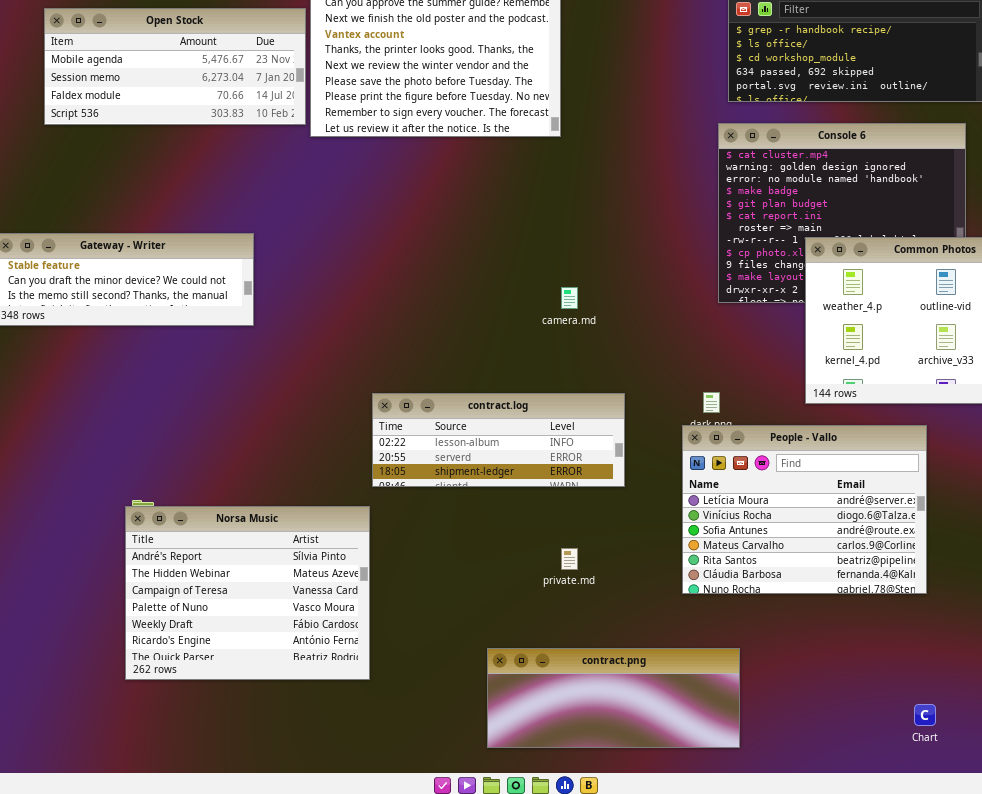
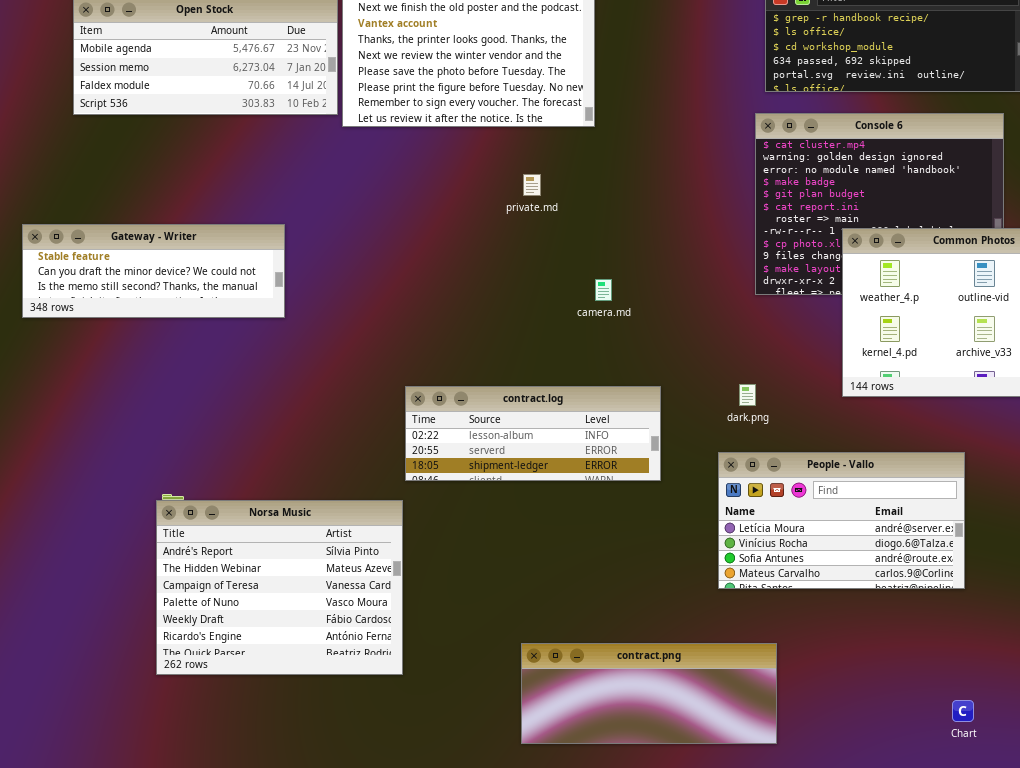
People - Vallo: [682,425,927,594] -> [718,452,965,589], resized
private.md: [561,548,578,570] -> [523,174,541,196], moved

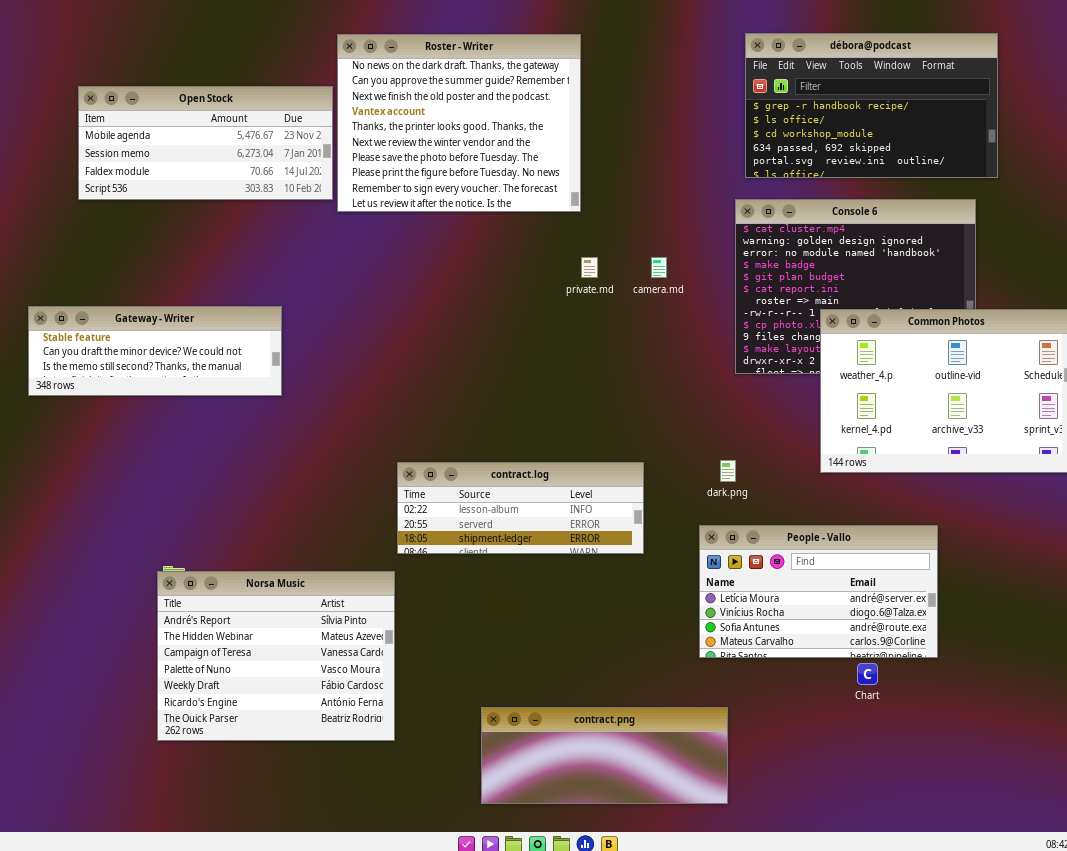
private.md: [523,174,541,196] -> [581,257,598,278], moved
camera.md: [595,279,612,301] -> [651,257,667,278], moved
contract.png: [521,643,777,744] -> [481,707,728,804], moved
Chart: [952,700,974,722] -> [857,663,878,685], moved

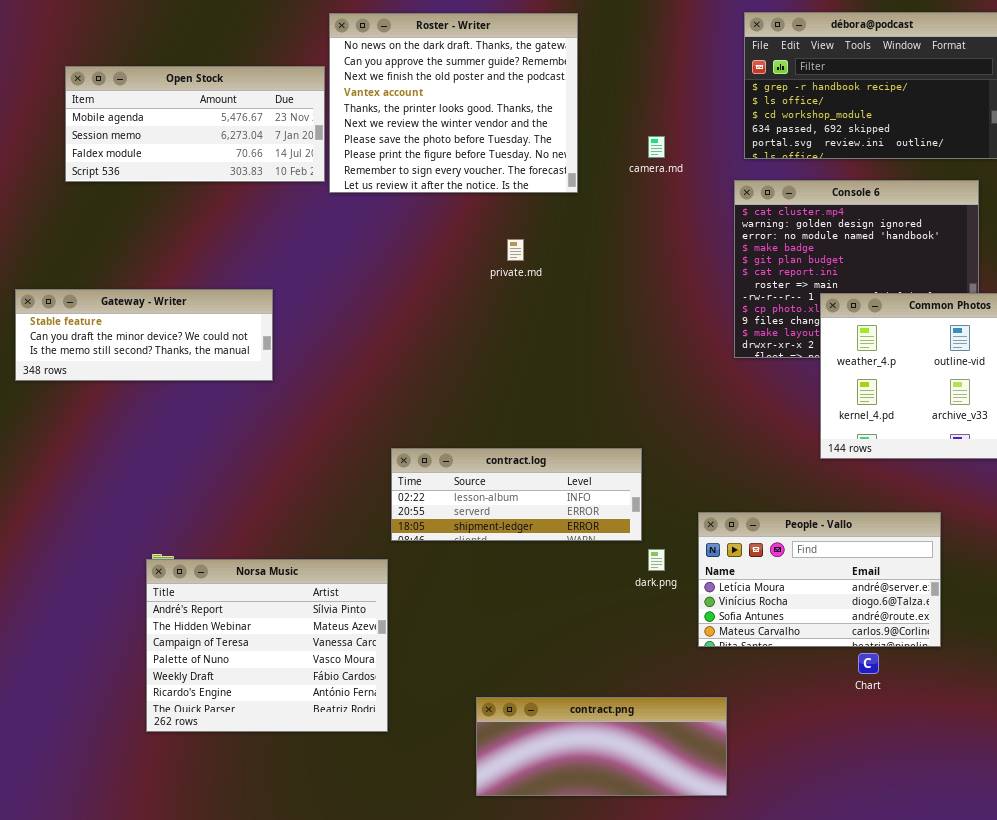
private.md: [581,257,598,278] -> [507,239,524,261], moved
camera.md: [651,257,667,278] -> [648,136,665,158], moved
dark.png: [720,460,736,482] -> [648,549,665,571], moved

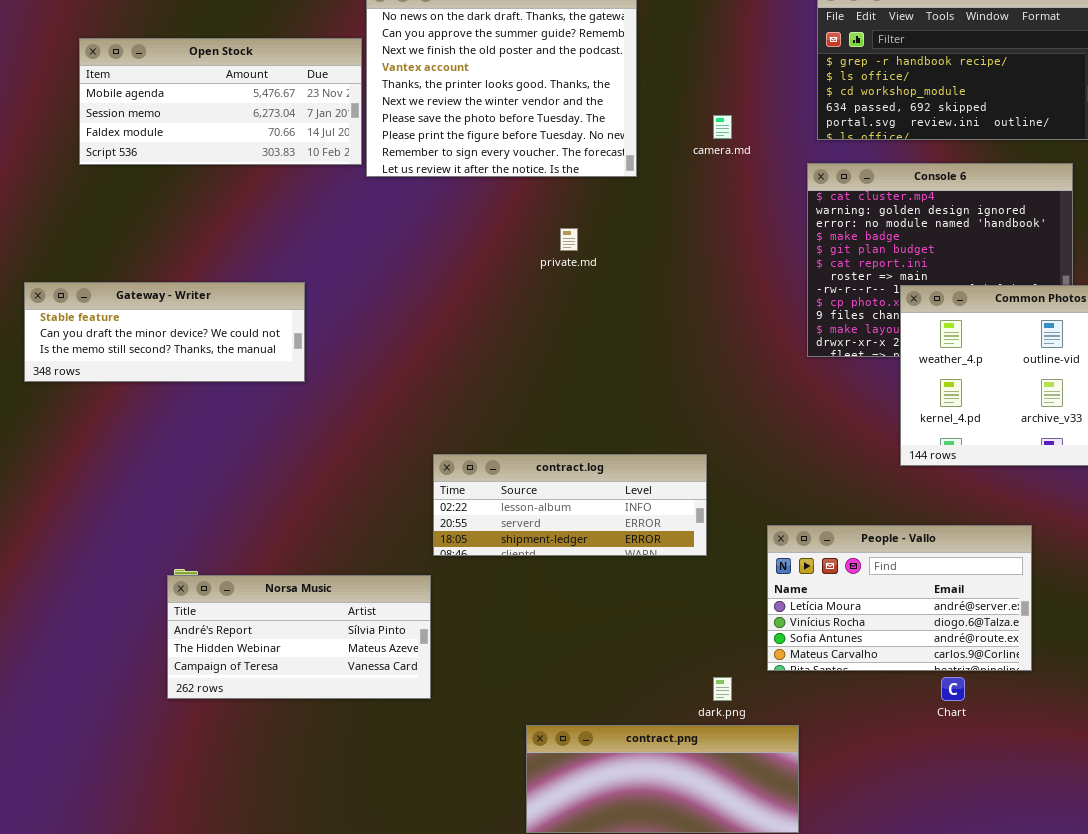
dark.png: [648,549,665,571] -> [713,677,732,701], moved
Norsa Music: [146,559,388,732] -> [167,575,431,699], resized

